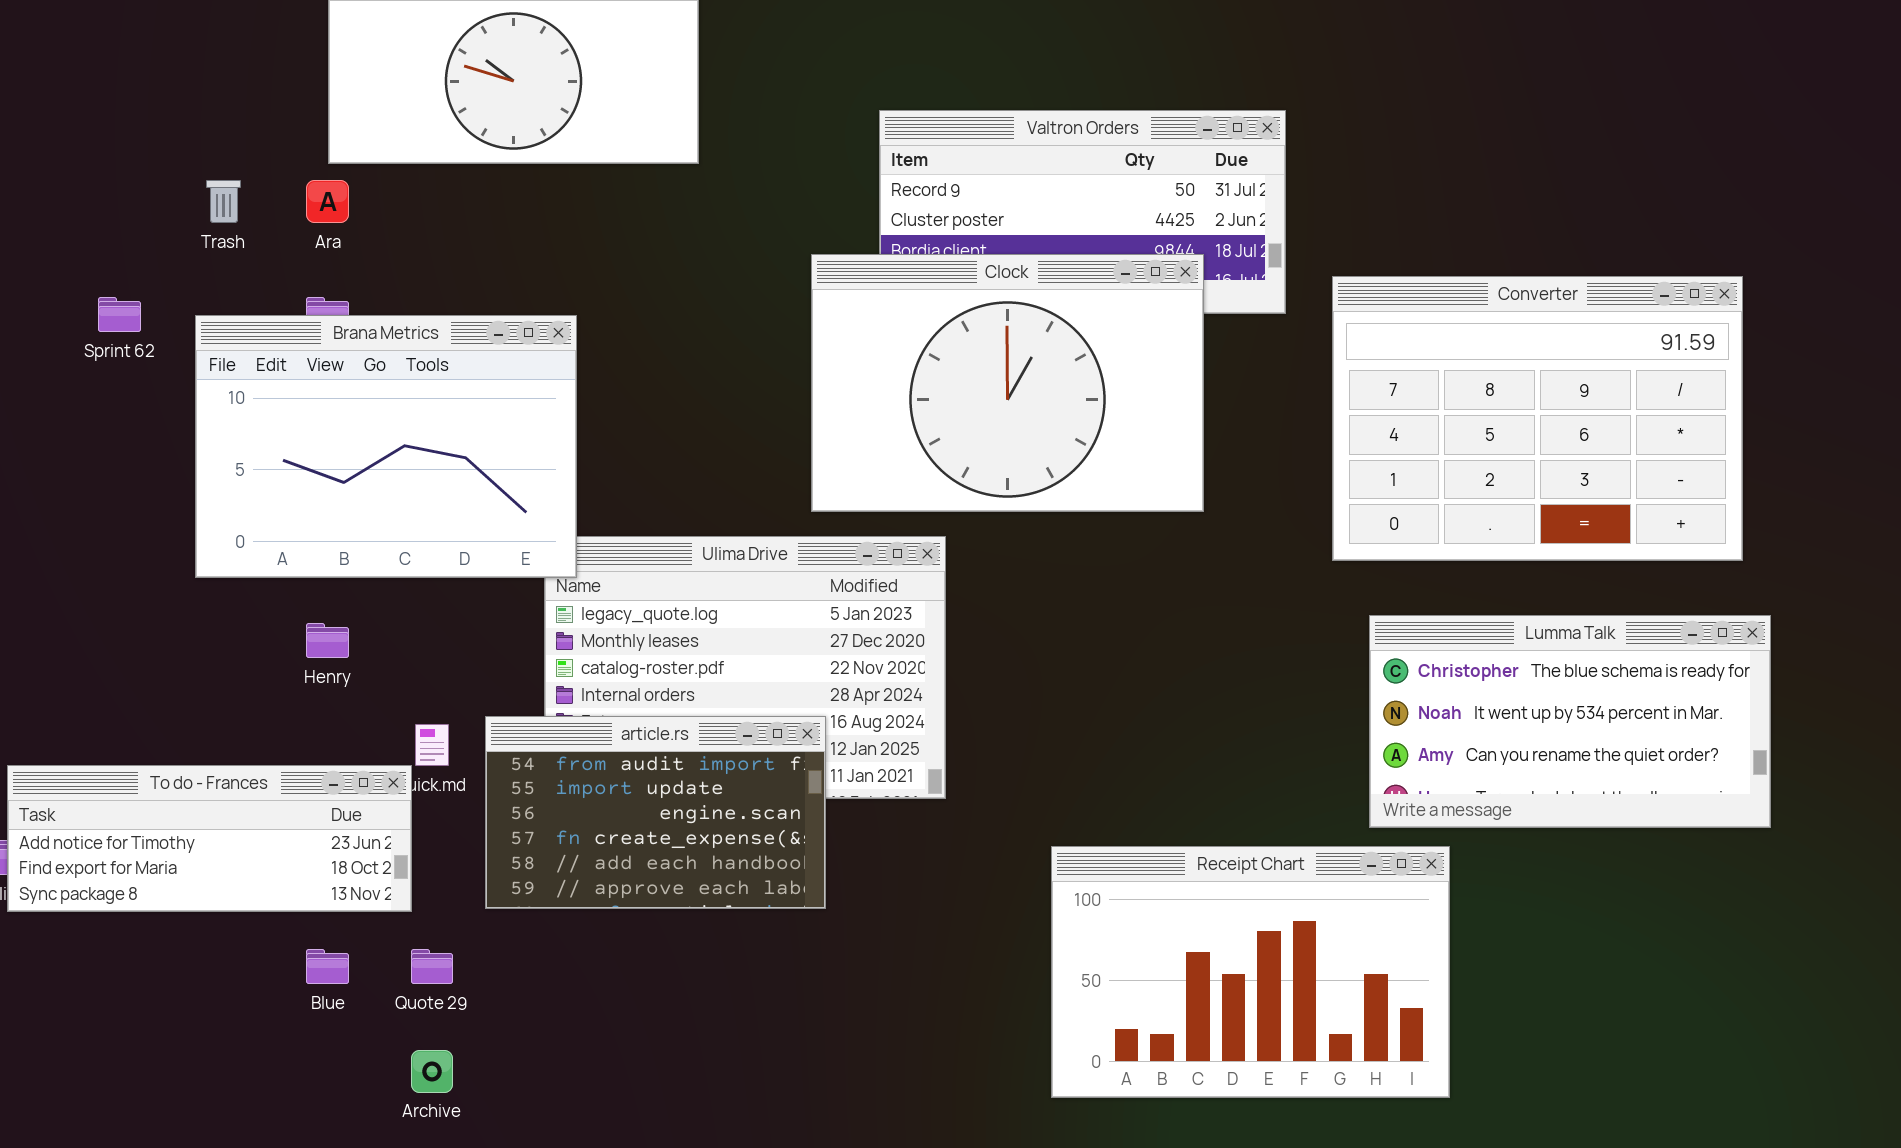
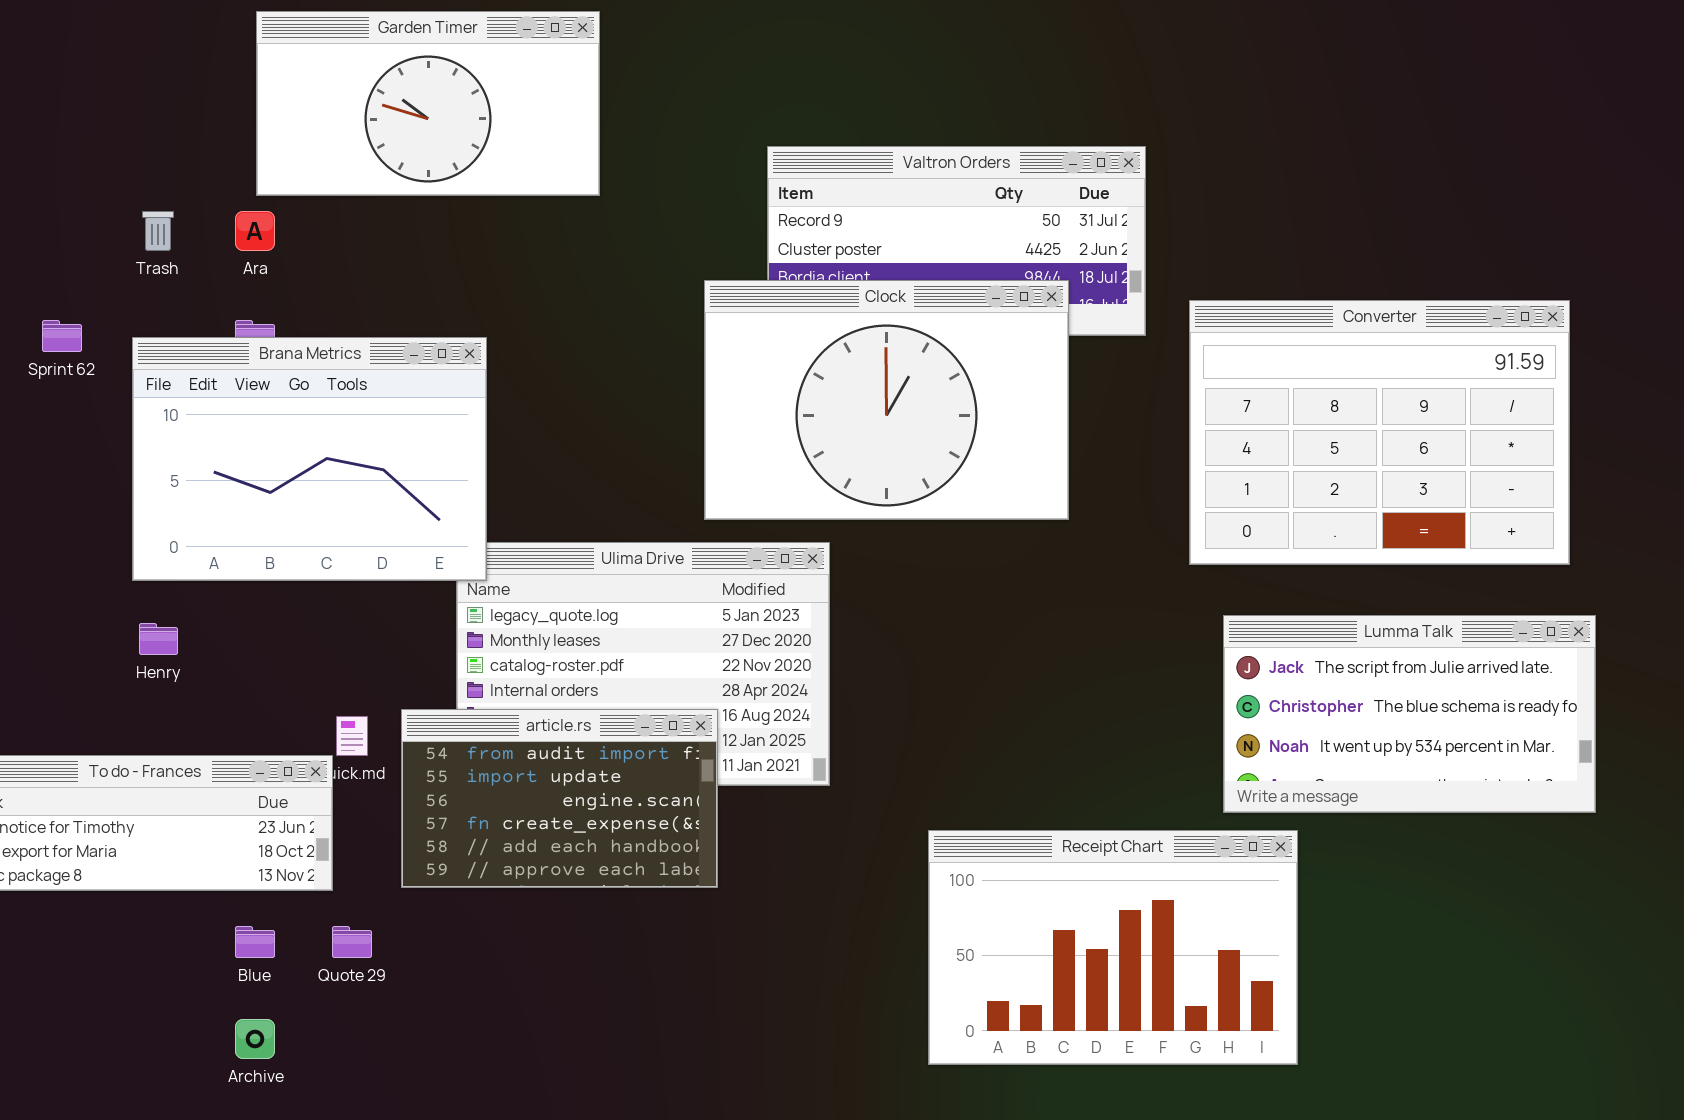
Lumma Talk: [1369,615,1771,828] -> [1223,615,1596,813], scrolled up 1 row
Henry: [306,623,349,658] -> [139,623,178,655], moved
Archive: [411,1050,453,1093] -> [235,1019,275,1059], moved

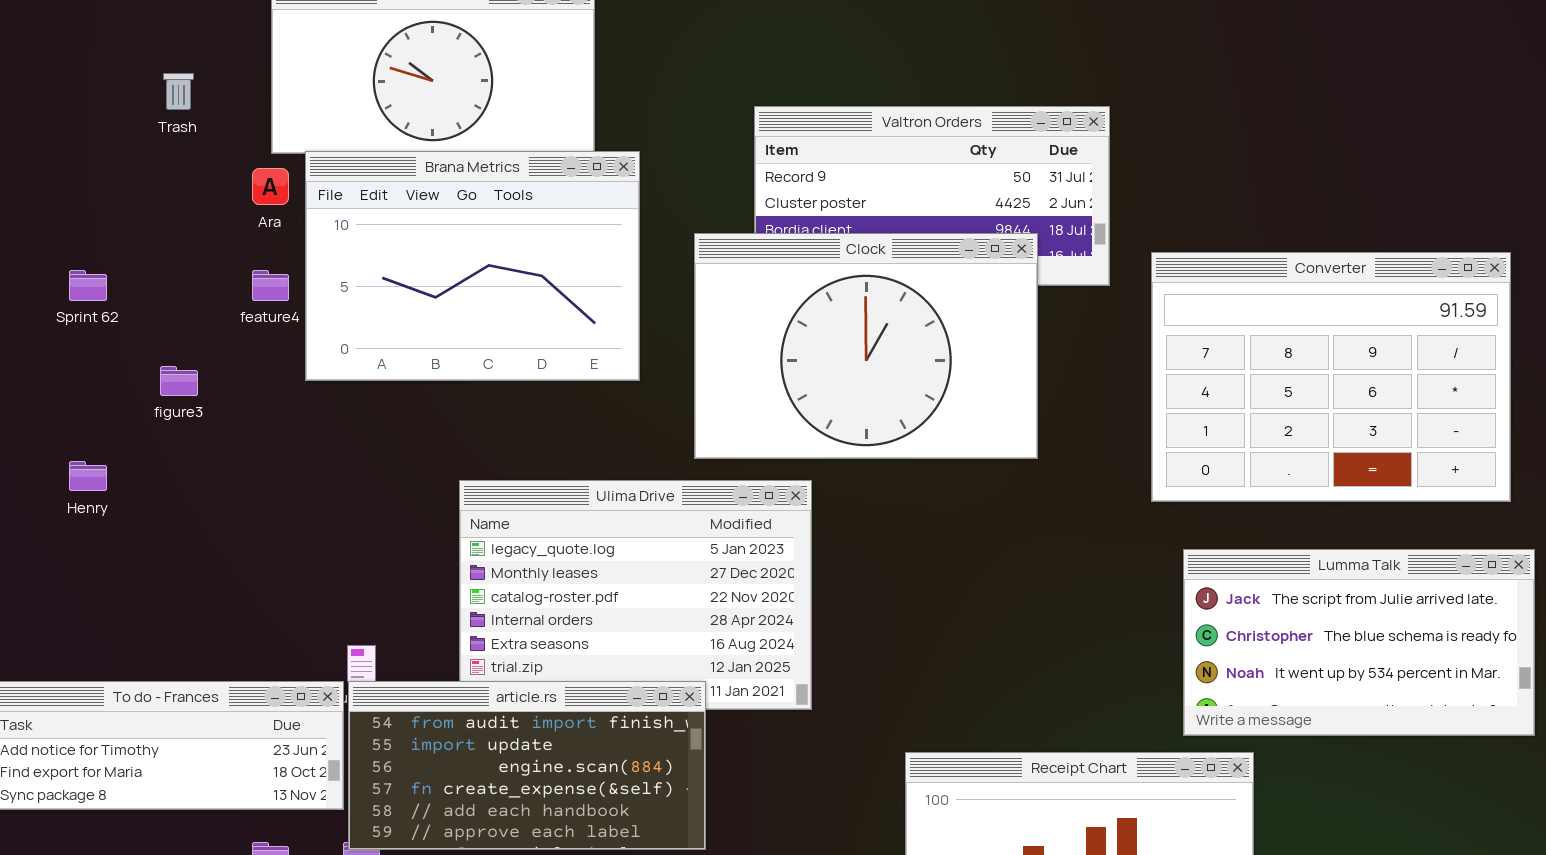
Trash: [142,211,174,251] -> [163,73,194,110], moved
Brana Metrics: [132,337,487,581] -> [305,151,640,381], moved
Henry: [139,623,178,655] -> [69,461,107,491], moved
article.rs: [401,709,718,888] -> [348,681,706,850], moved, resized

